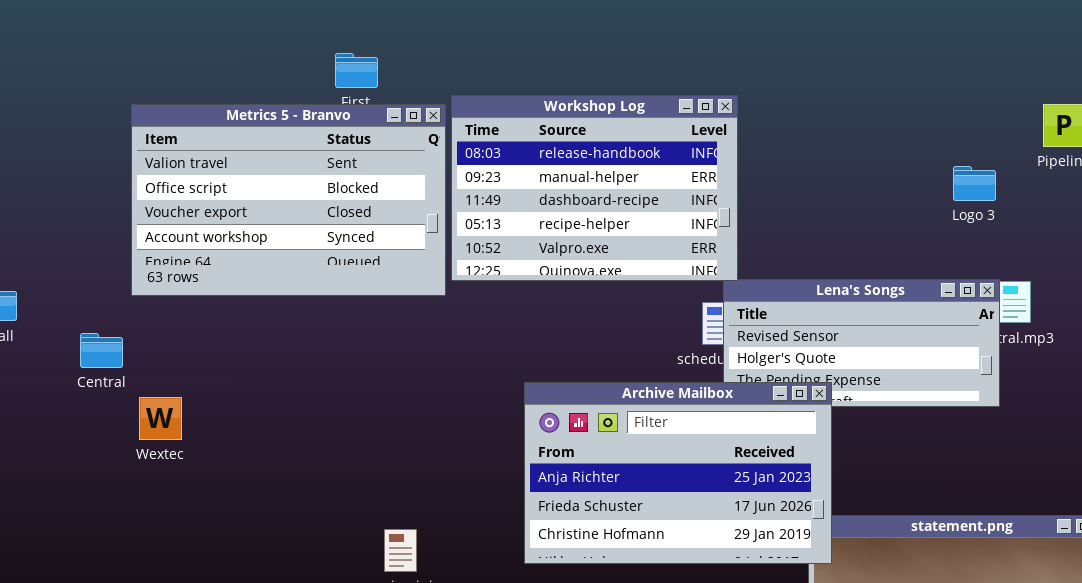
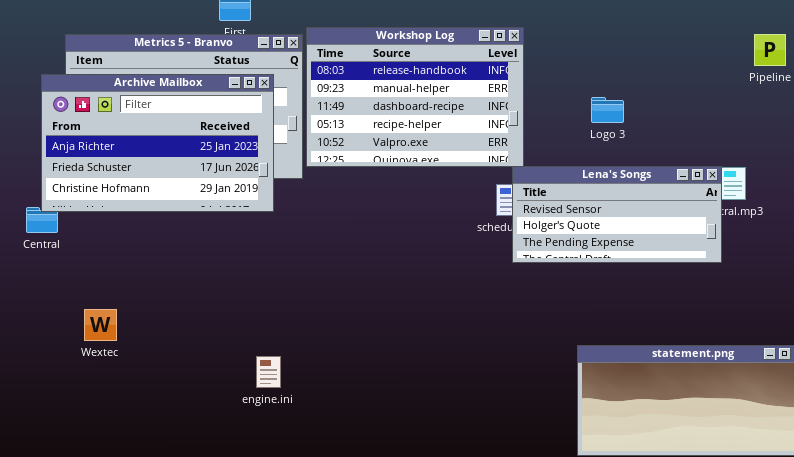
Logo 3: [953,166,996,201] -> [591,97,624,123], moved
Archive Mailbox: [524,382,832,564] -> [41,74,274,212], moved
Wextec: [139,397,182,440] -> [84,309,117,341], moved

